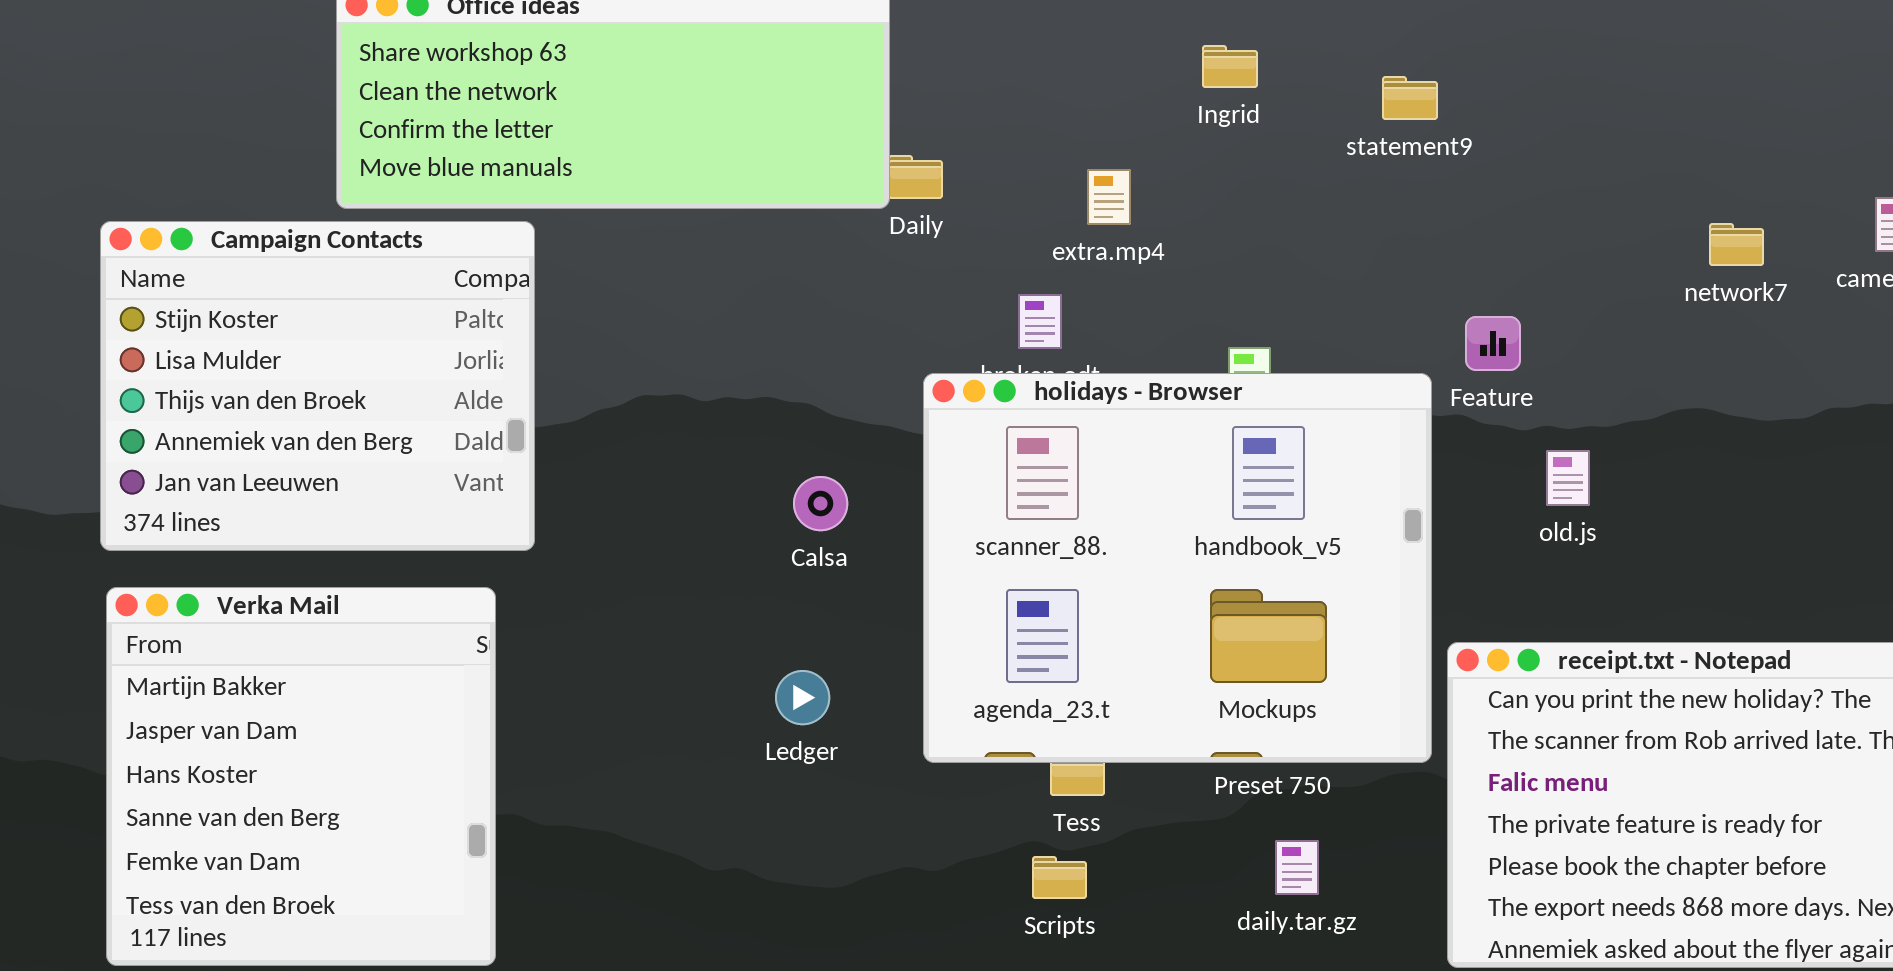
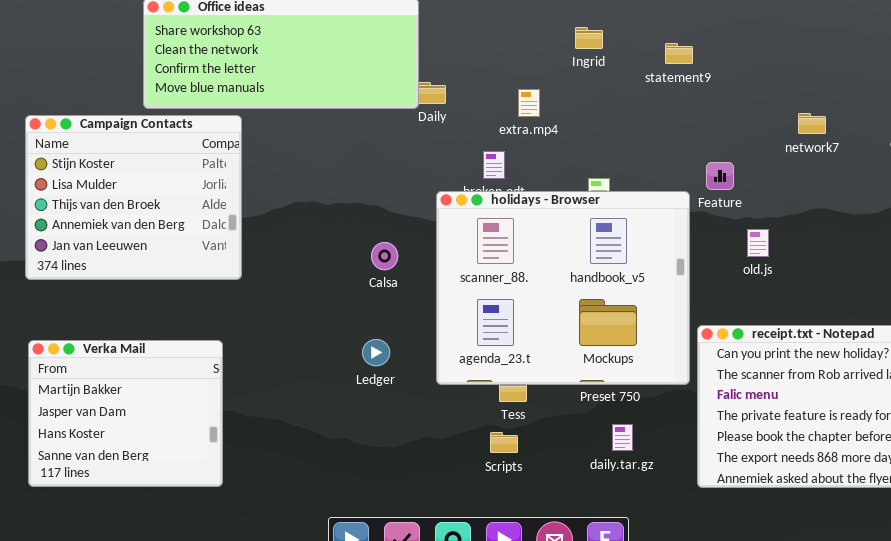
network7: [1709,223,1764,266] -> [798,113,826,134], moved
Verka Mail: [106,587,496,966] -> [28,340,223,487], resized

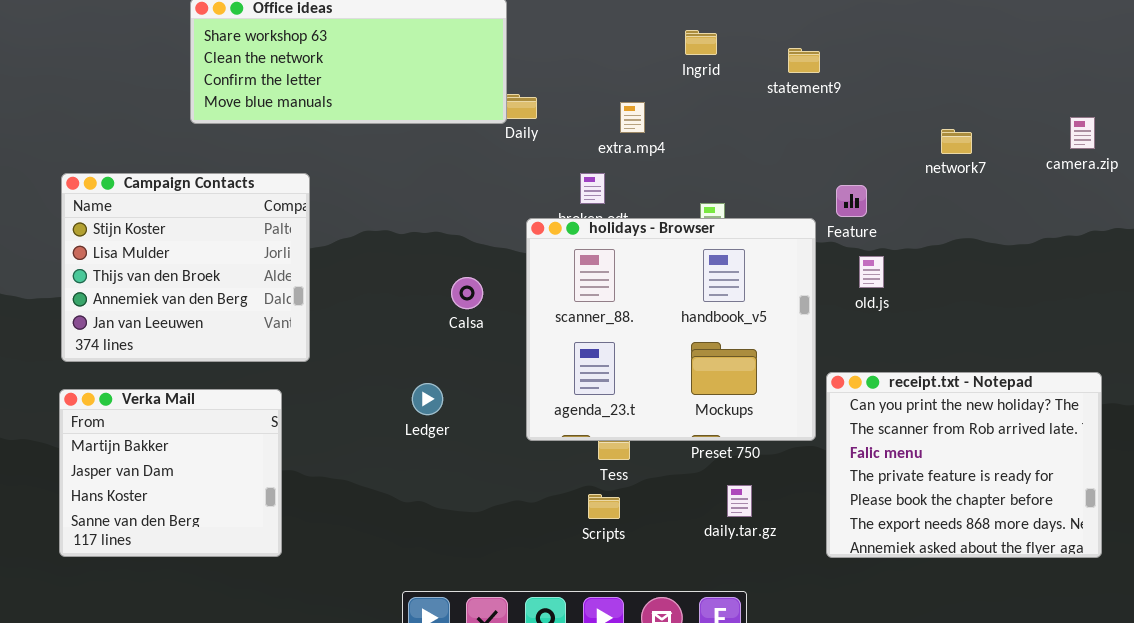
Campaign Contacts: [25,115,242,280] -> [61,173,310,362], moved
old.js: [747,229,769,257] -> [859,256,884,288], moved
Ledger: [362,339,390,366] -> [412,383,443,415], moved

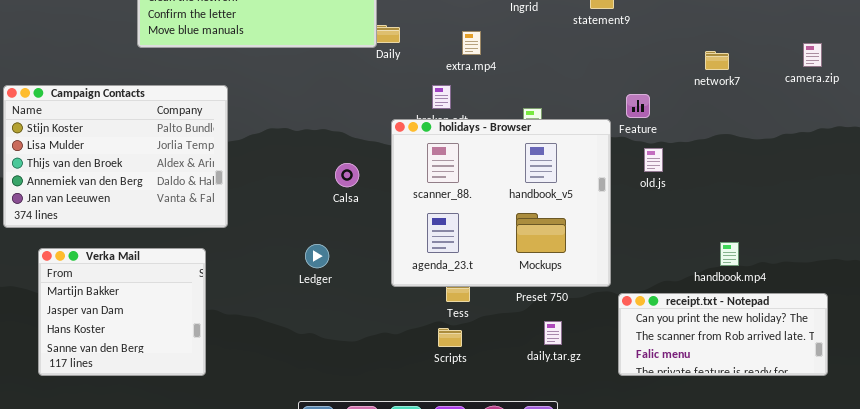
Campaign Contacts: [61,173,310,362] -> [3,85,228,228], resized
receipt.txt - Notepad: [826,372,1102,558] -> [618,293,828,376], resized

